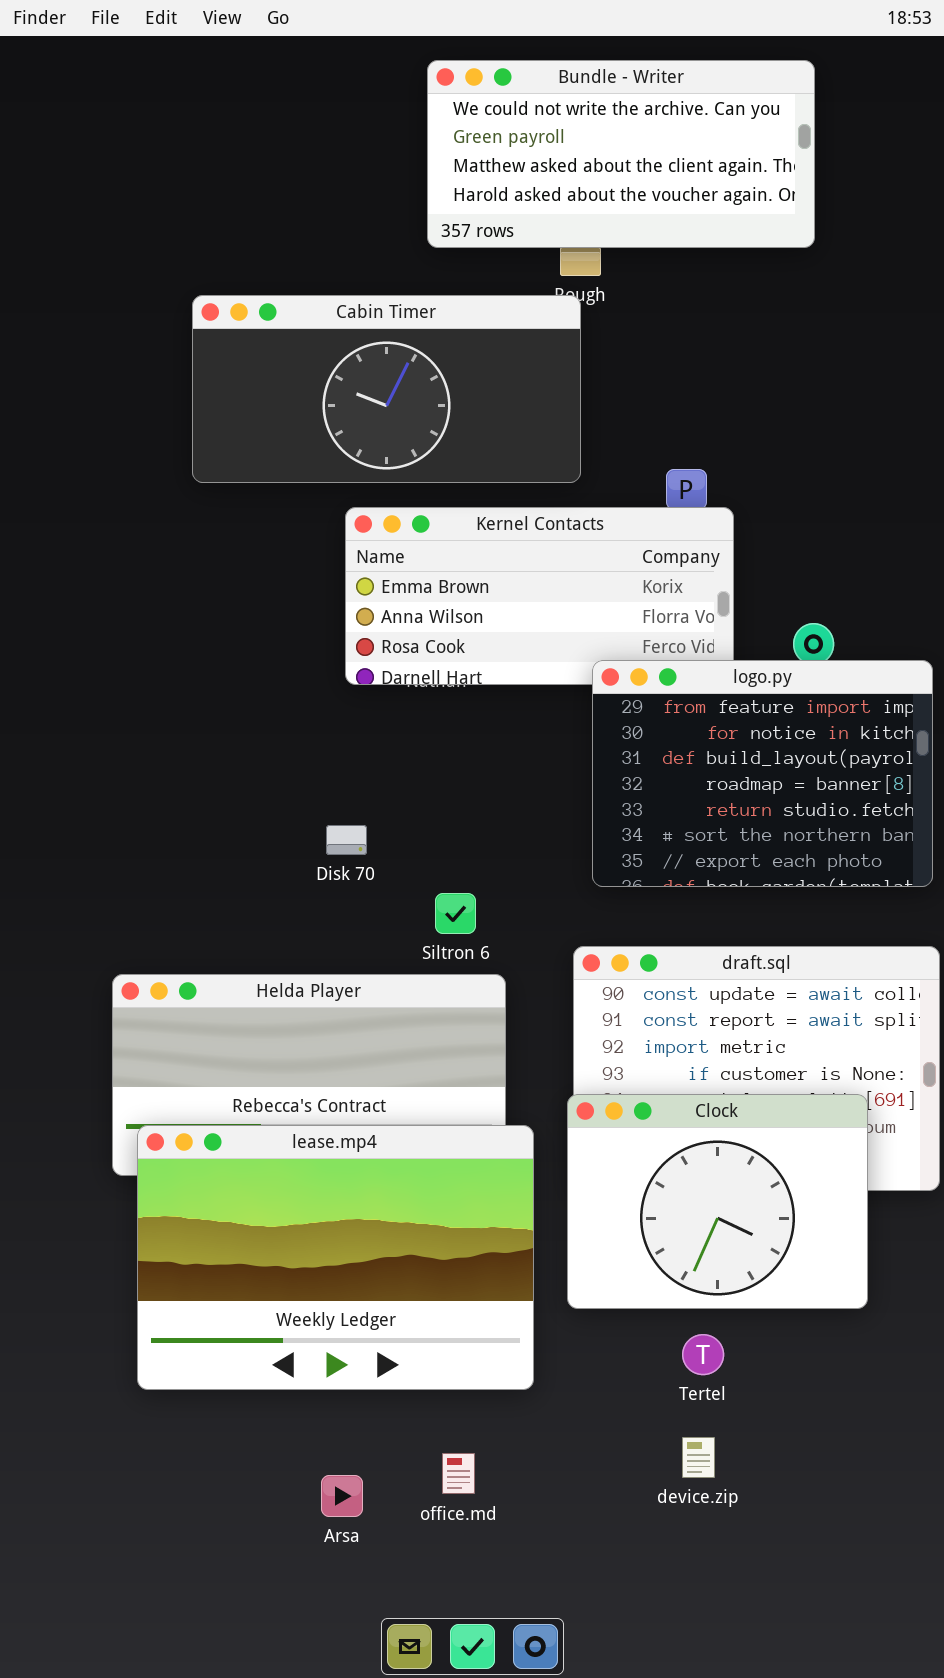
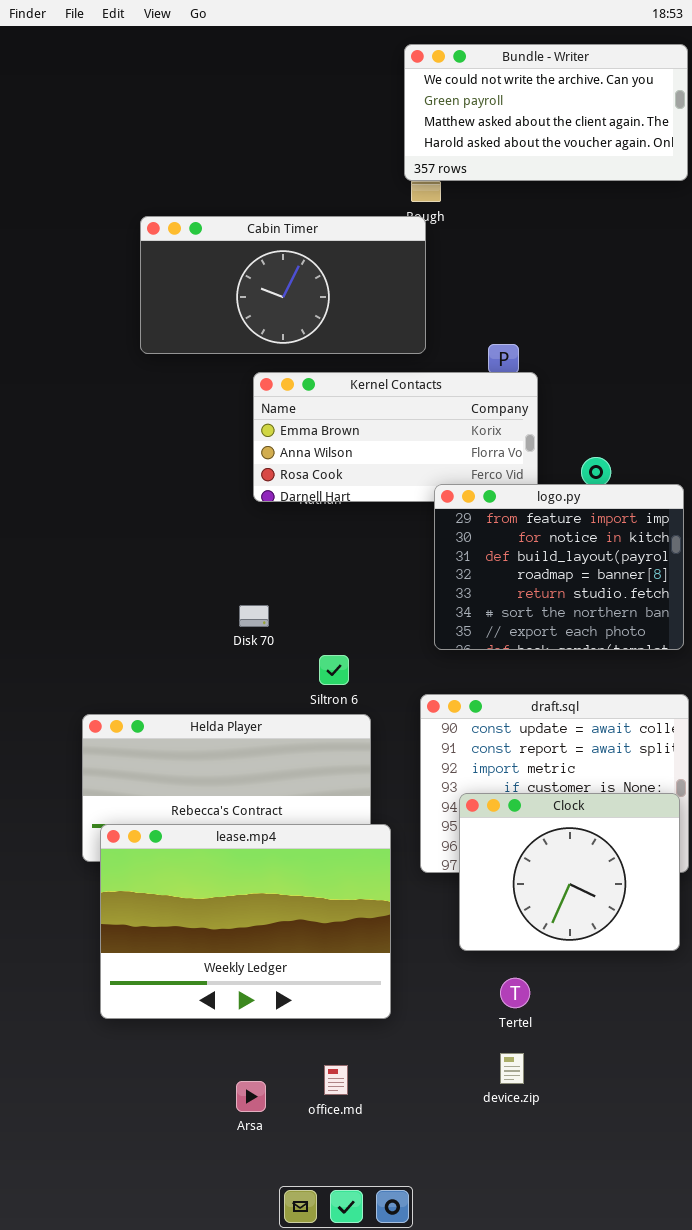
Bundle - Writer: [427,60,815,248] -> [404,44,688,181], moved
Clock: [567,1094,868,1309] -> [459,793,680,951], moved

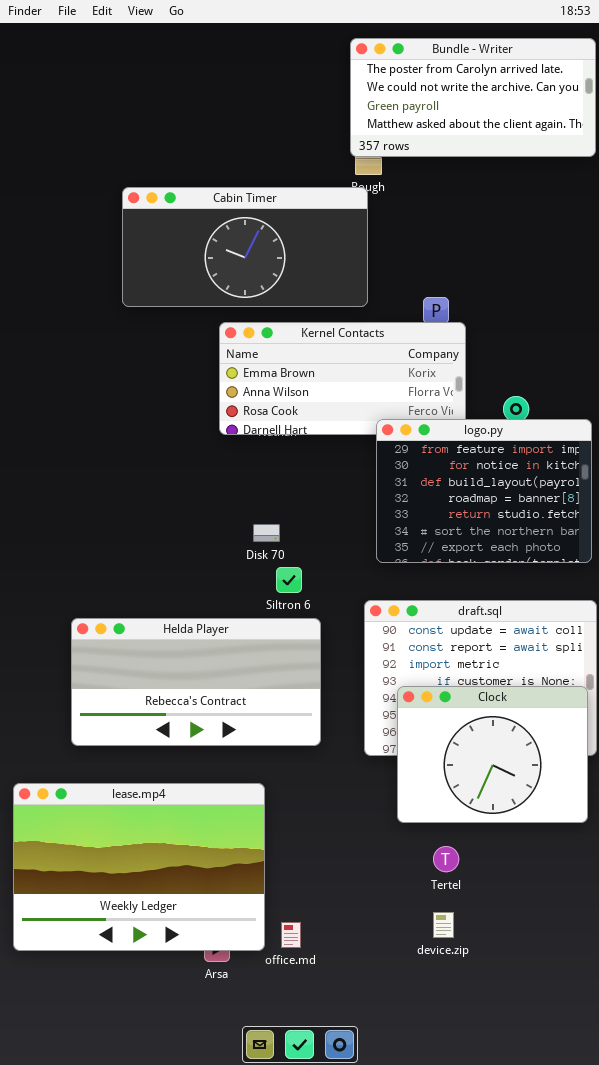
Bundle - Writer: [404,44,688,181] -> [350,38,596,157], scrolled up 1 row
Disk 70: [239,605,269,627] -> [253,524,280,542], moved
lease.mp4: [100,824,391,1019] -> [13,783,265,951], moved

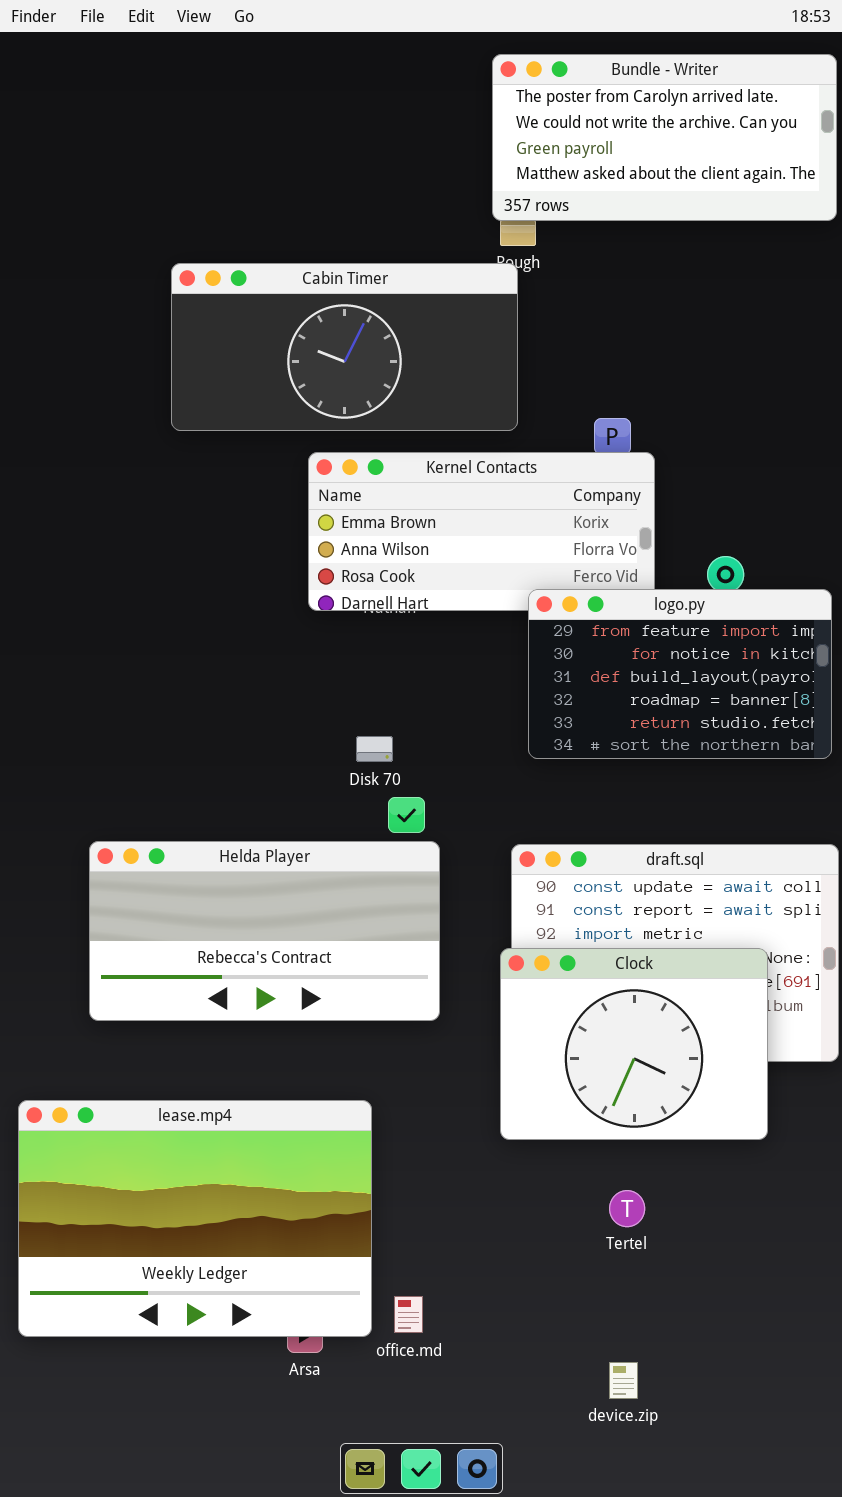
logo.py: [376,419,592,563] -> [528,589,832,759], resized
Helda Player: [71,618,321,746] -> [89,841,440,1021], moved
Clock: [397,686,588,823] -> [500,948,768,1140], moved
device.zip: [433,912,454,938] -> [609,1362,638,1399], moved

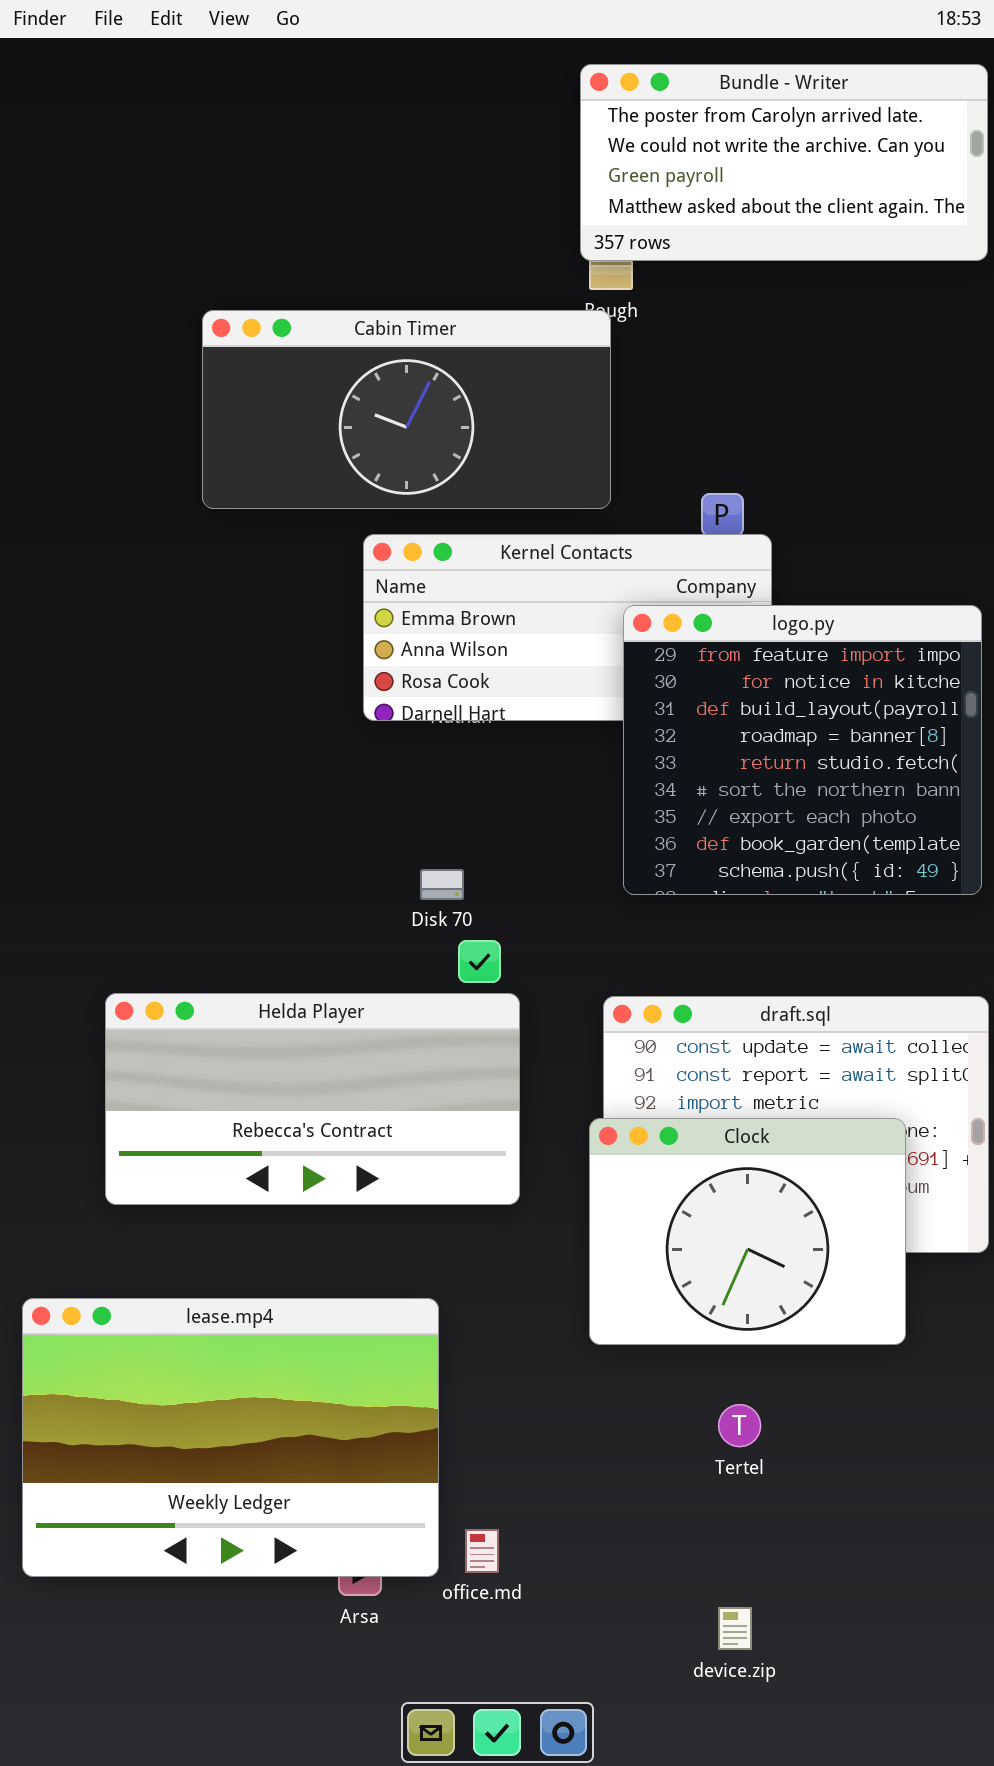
logo.py: [528,589,832,759] -> [623,605,982,895], resized

